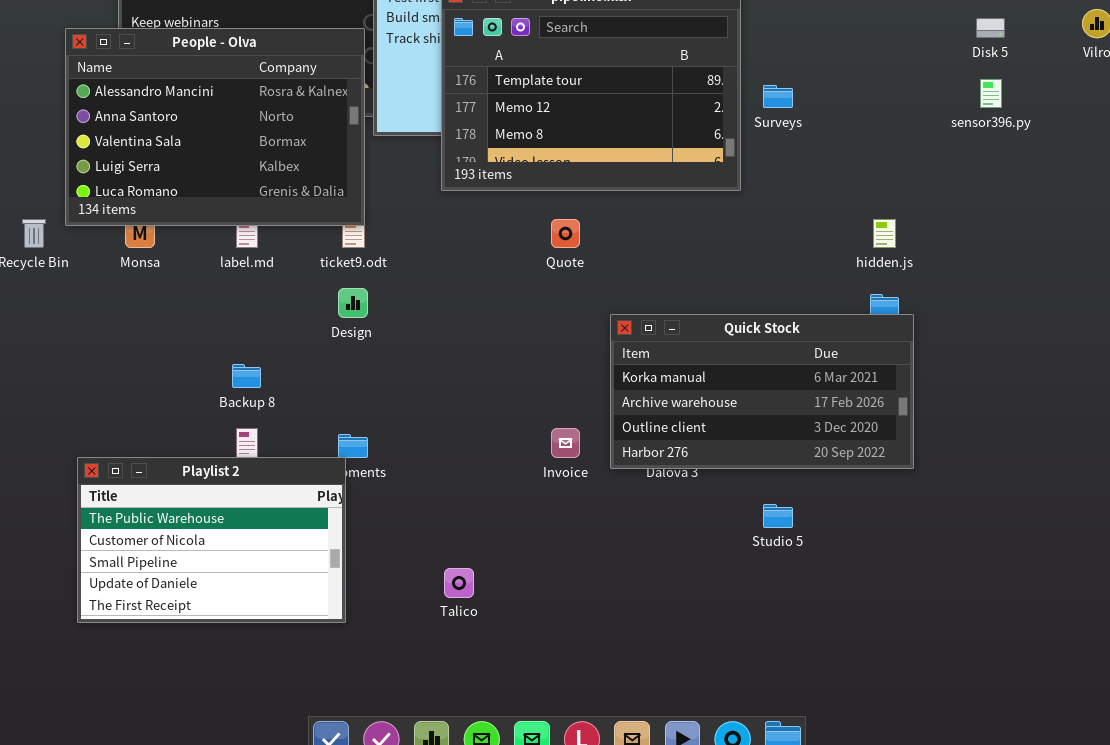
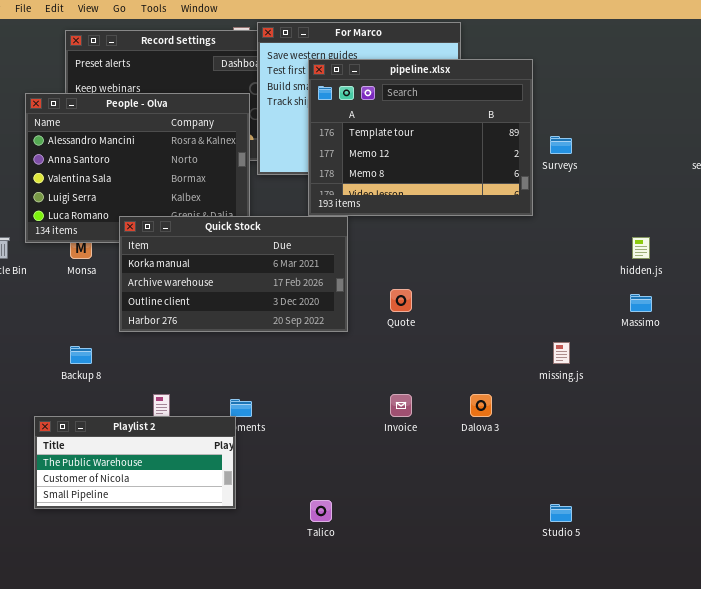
Quote: [551,219,580,248] -> [390,289,412,312], moved
Quick Stock: [610,314,914,469] -> [119,216,348,332], moved
Backup 8: [232,364,261,388] -> [70,346,92,364], moved
Playlist 2: [77,457,346,623] -> [34,416,236,509], resized
Studio 5: [763,504,793,528] -> [550,504,572,522], moved

